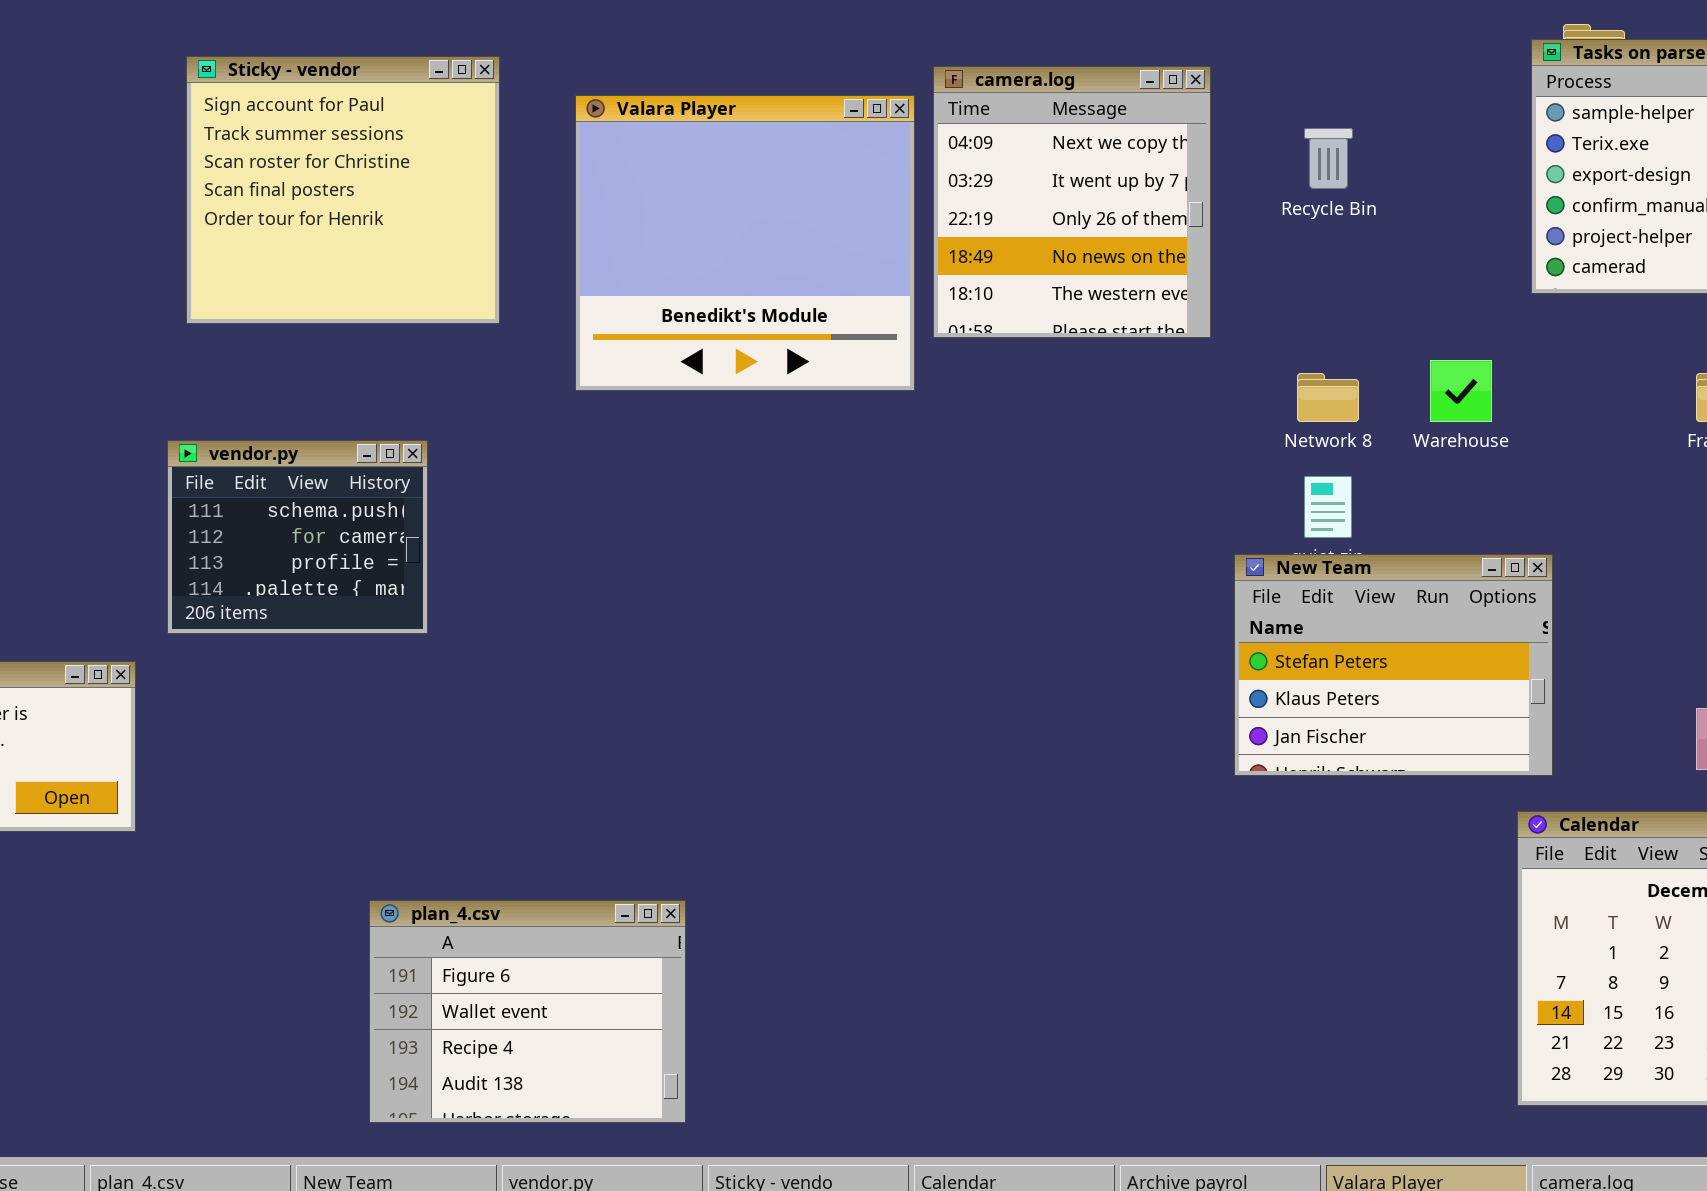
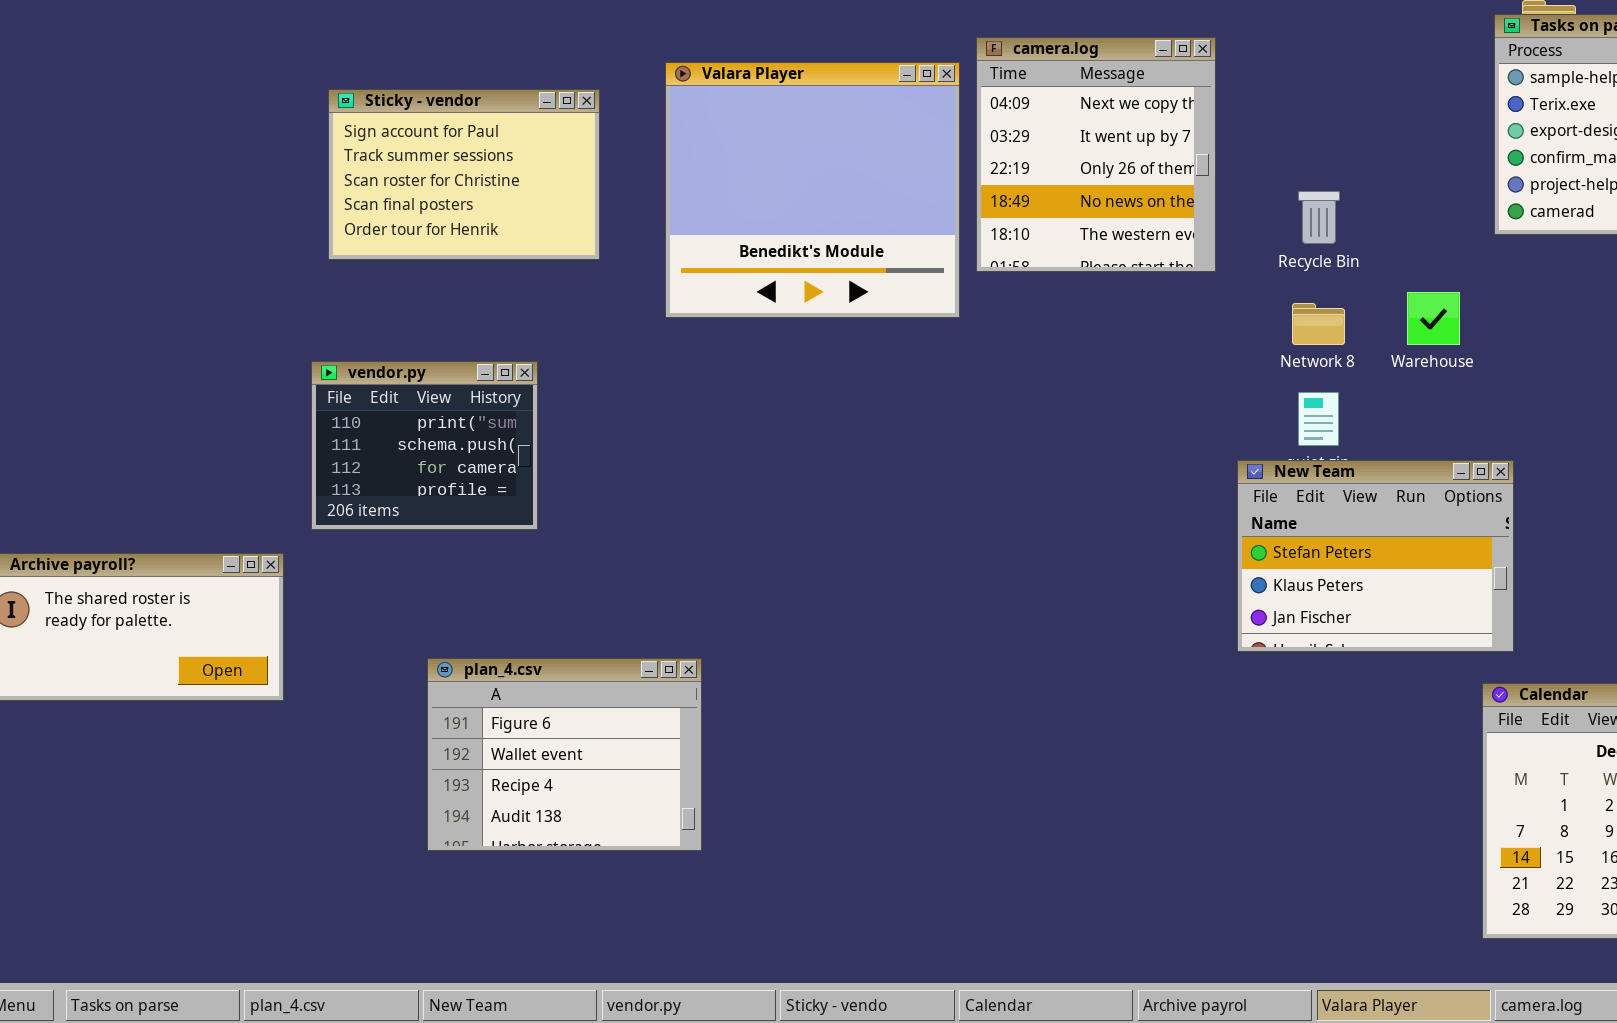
Sticky - vendor: [186,56,500,324] -> [328,89,600,260], resized
Recycle Bin: [1304,128,1353,189] -> [1298,191,1340,244], moved
vendor.py: [167,440,428,634] -> [311,361,538,530], scrolled up 1 row
plan_4.csv: [369,900,686,1123] -> [427,658,702,851], moved

